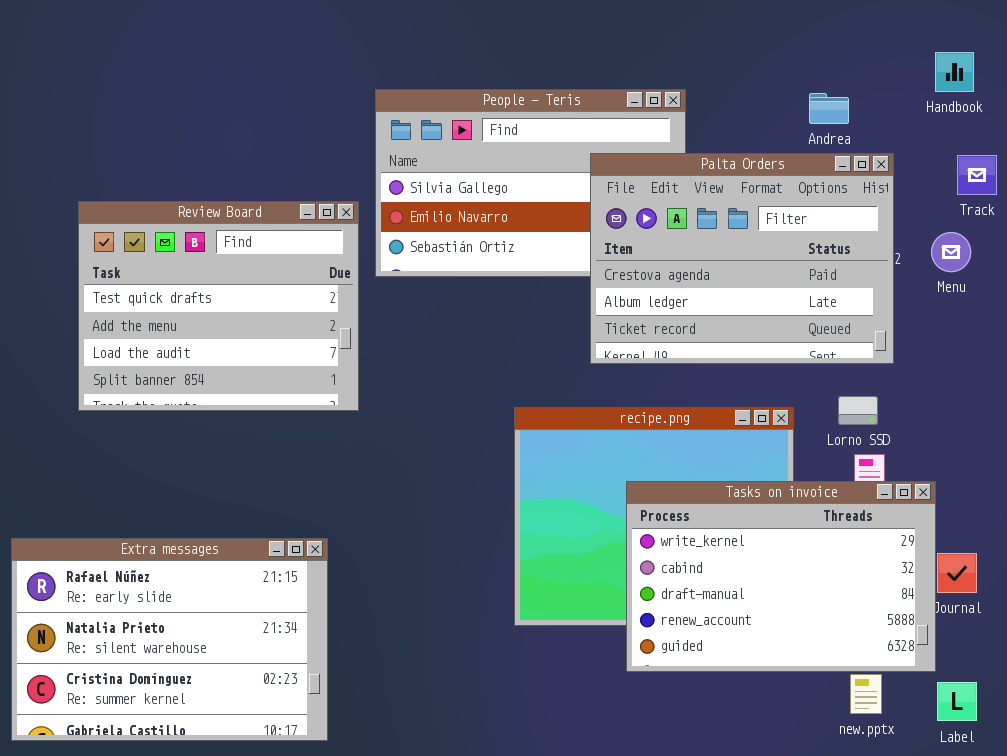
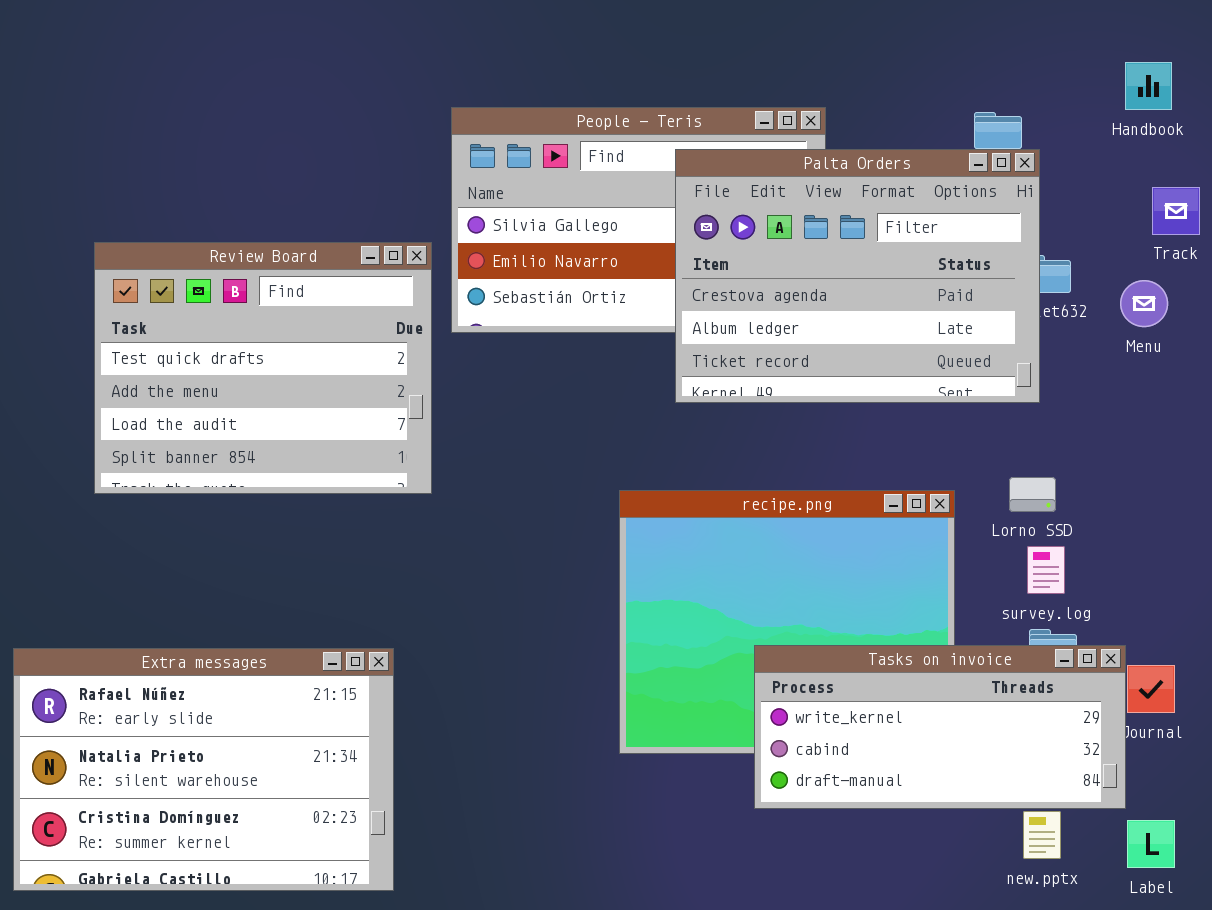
Palta Orders: [590,153,894,364] -> [675,149,1040,403], moved
Tasks on invoice: [626,481,936,672] -> [754,645,1126,809], resized

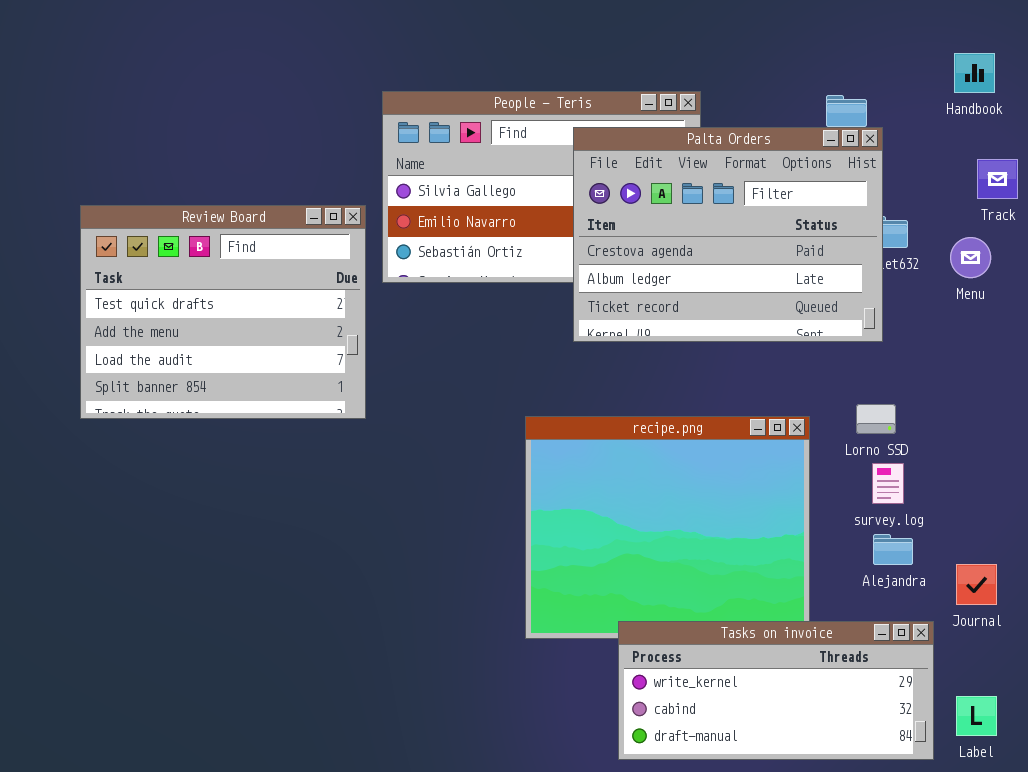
Tasks on invoice: [754,645,1126,809] -> [618,621,934,760], moved
Extra messages: [13,648,394,891] -> none, closed

